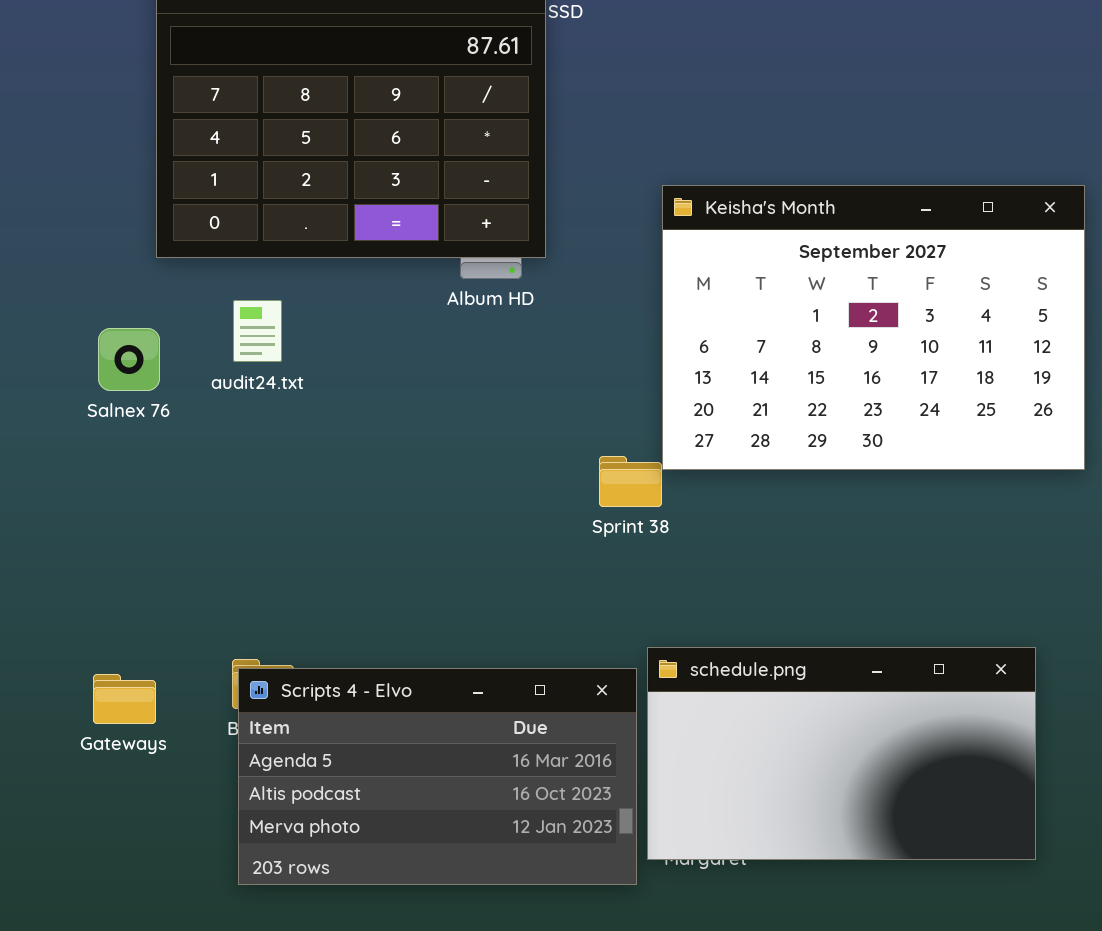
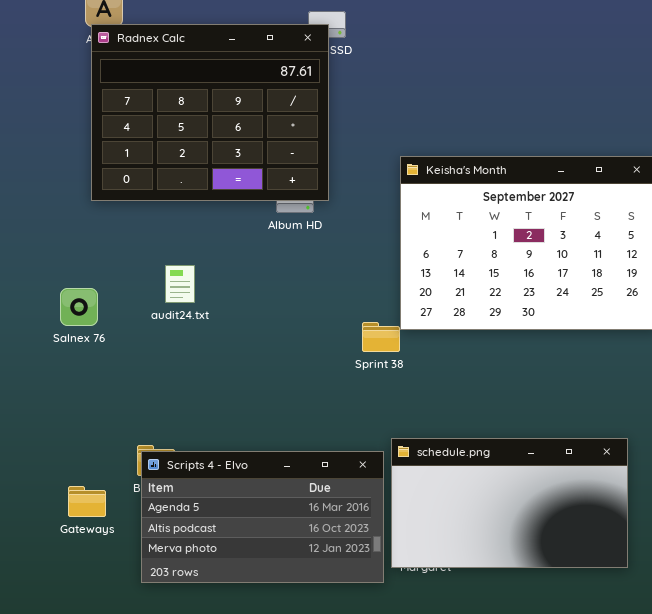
audit24.txt: [233,300,282,362] -> [165,265,195,303], moved
Salnex 76: [98,328,160,391] -> [60,288,98,326], moved
Gateways: [93,674,156,724] -> [68,486,106,517], moved

